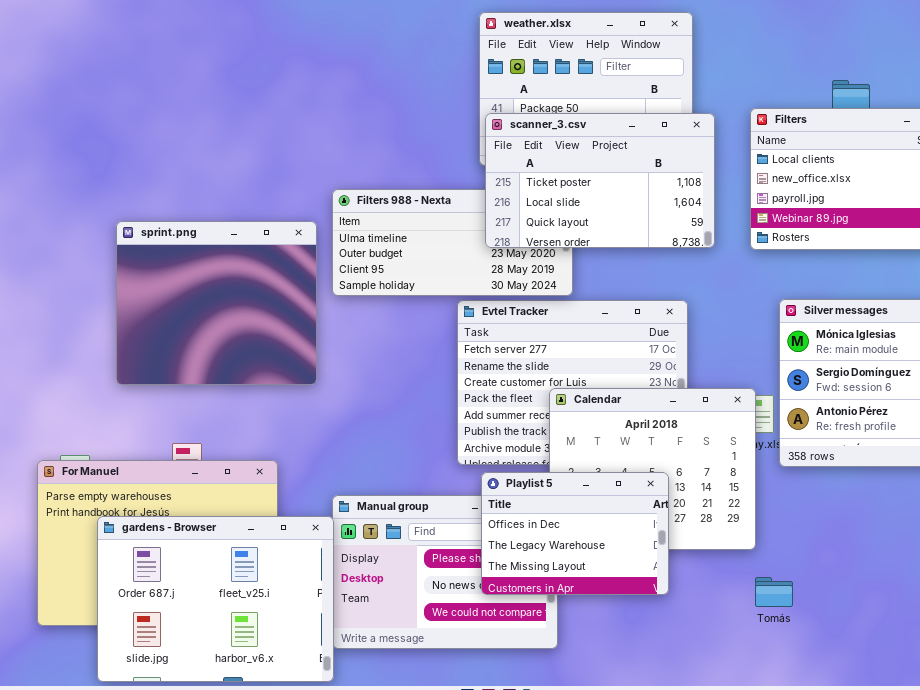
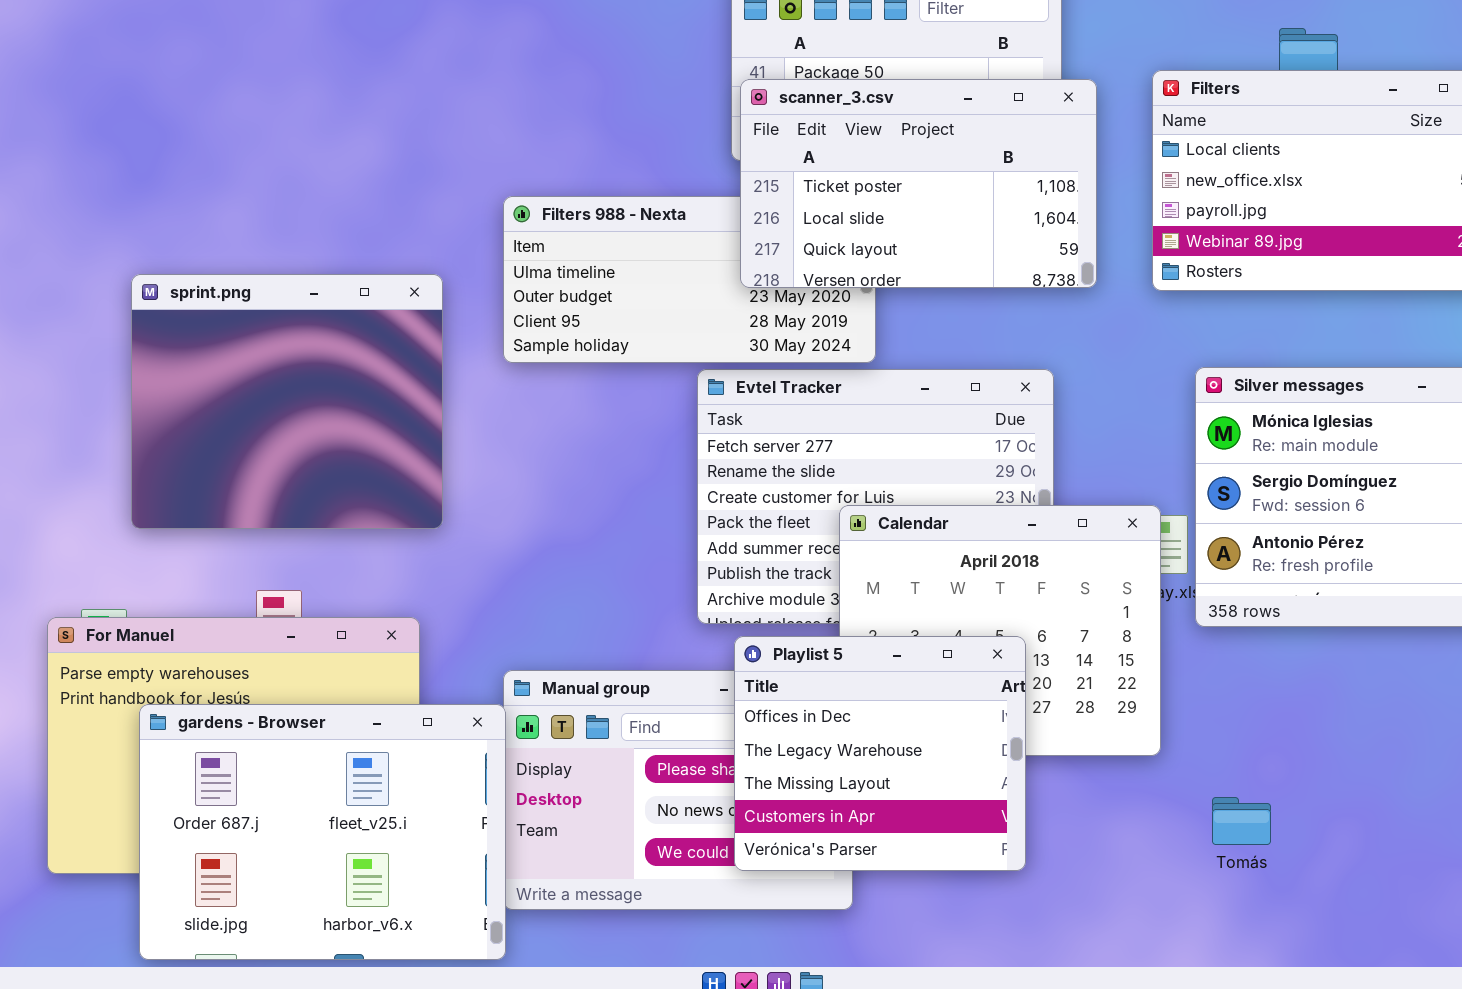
sprint.png: [116,221,317,385] -> [131,274,443,529], moved
Playlist 5: [481,472,669,595] -> [734,636,1026,871], resized
Tomás: [755,577,793,607] -> [1212,797,1271,845], moved

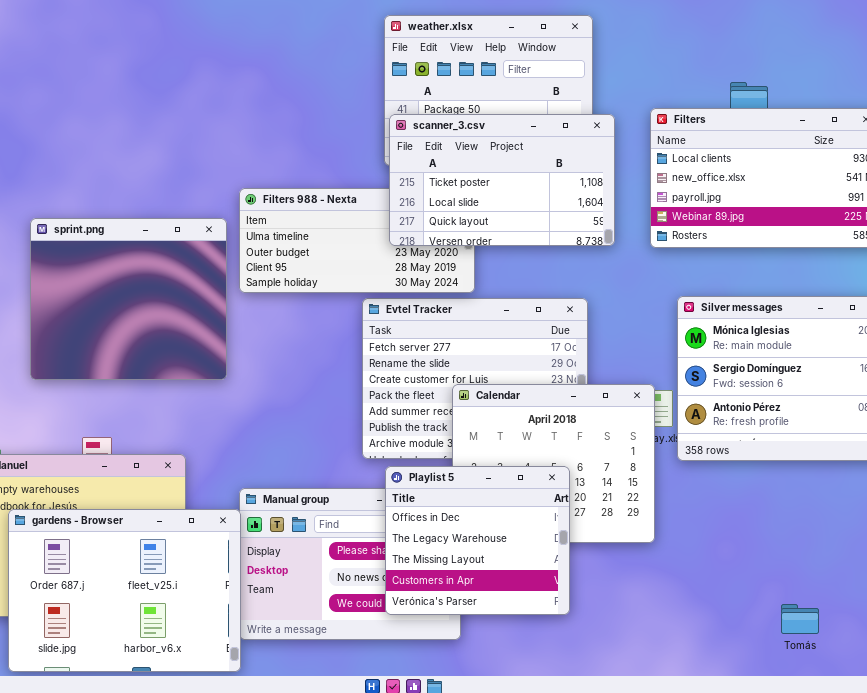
sprint.png: [131,274,443,529] -> [30,218,227,380], moved
Tomás: [1212,797,1271,845] -> [781,604,819,634], moved

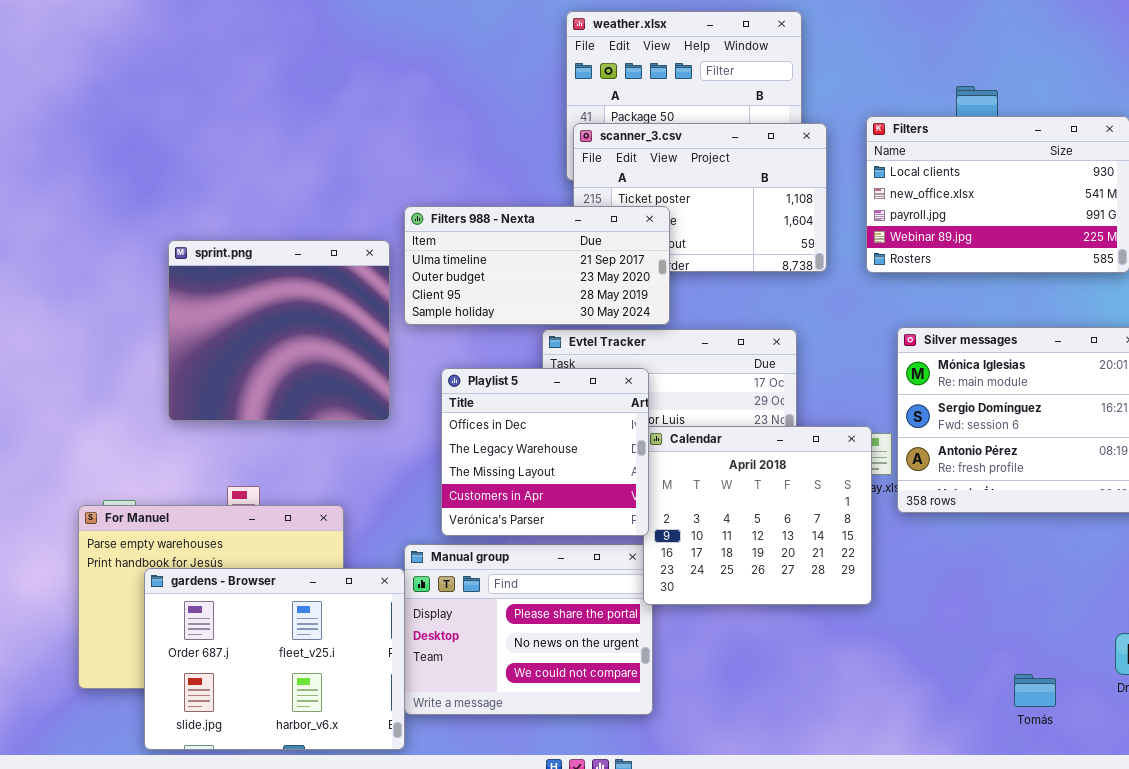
Filters 988 - Nexta: [239,188,475,293] -> [404,206,670,325], raised
Playlist 5: [385,466,570,615] -> [441,368,649,536], moved

